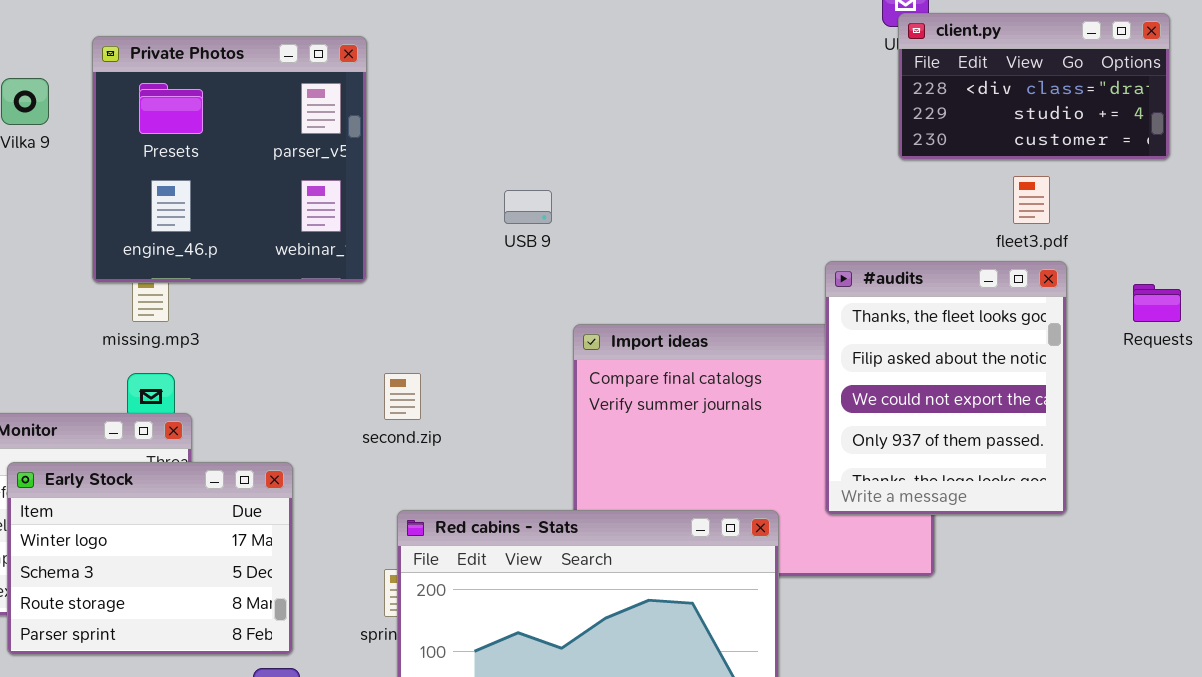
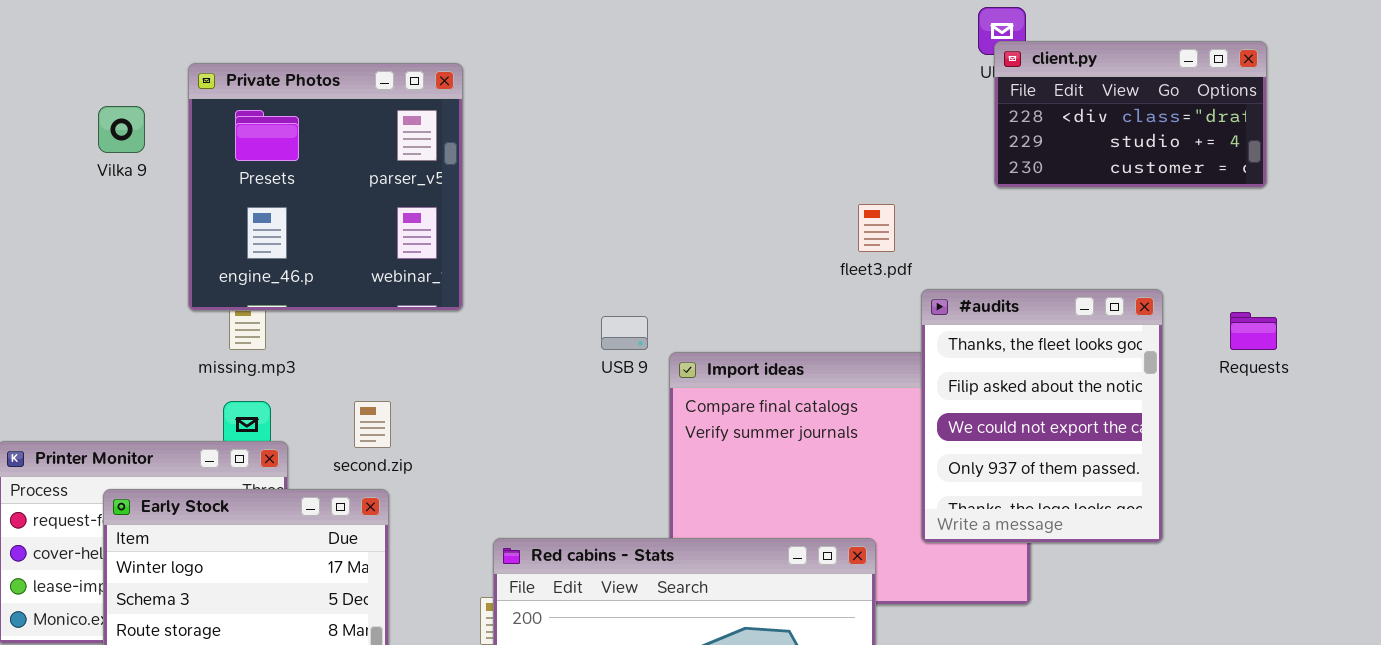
fleet3.pdf: [1013,176,1050,224] -> [858,204,895,252], moved
USB 9: [504,190,552,224] -> [601,316,648,350], moved
second.zip: [384,373,421,420] -> [354,401,391,448], moved

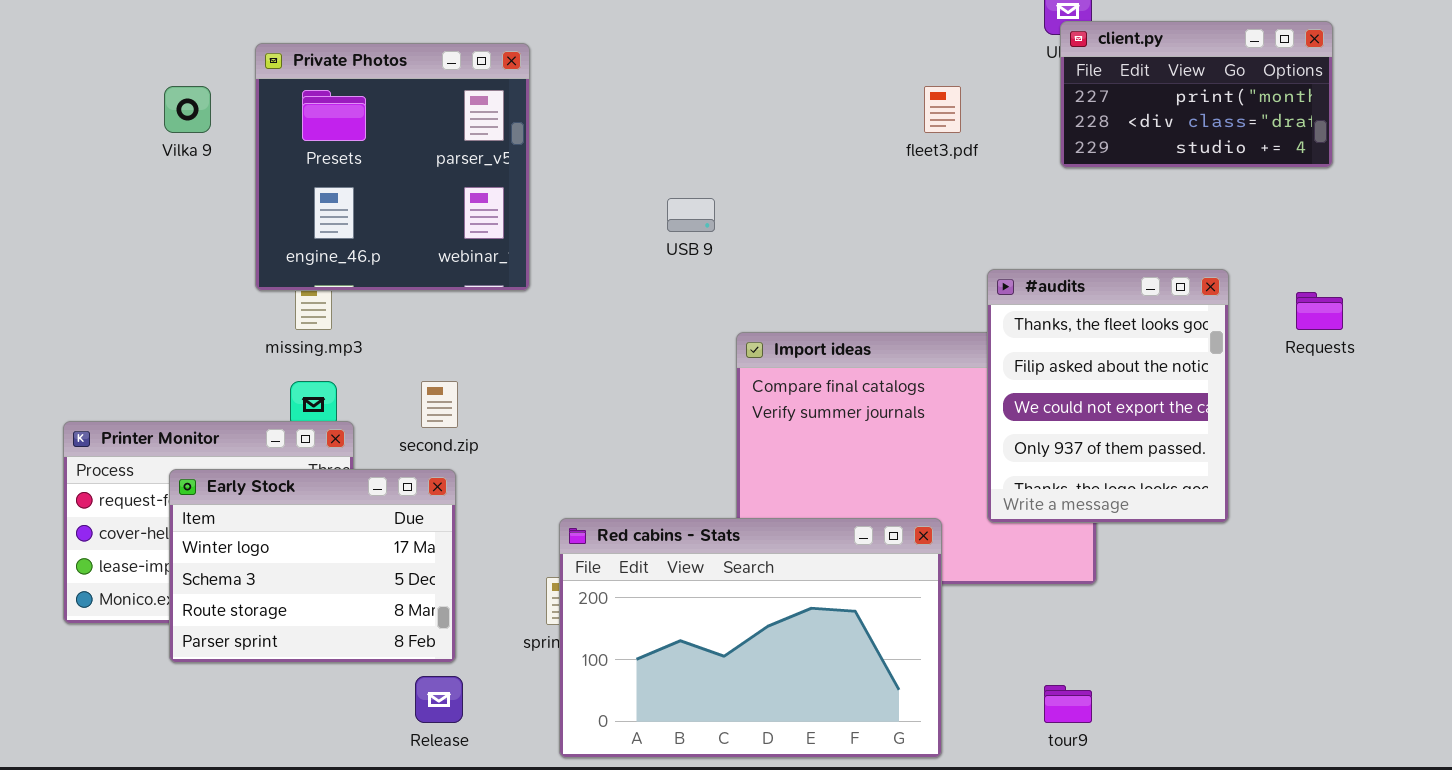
client.py: [994,41,1267,188] -> [1060,21,1333,168], scrolled up 1 row
fleet3.pdf: [858,204,895,252] -> [924,86,961,133], moved
USB 9: [601,316,648,350] -> [667,198,715,232], moved

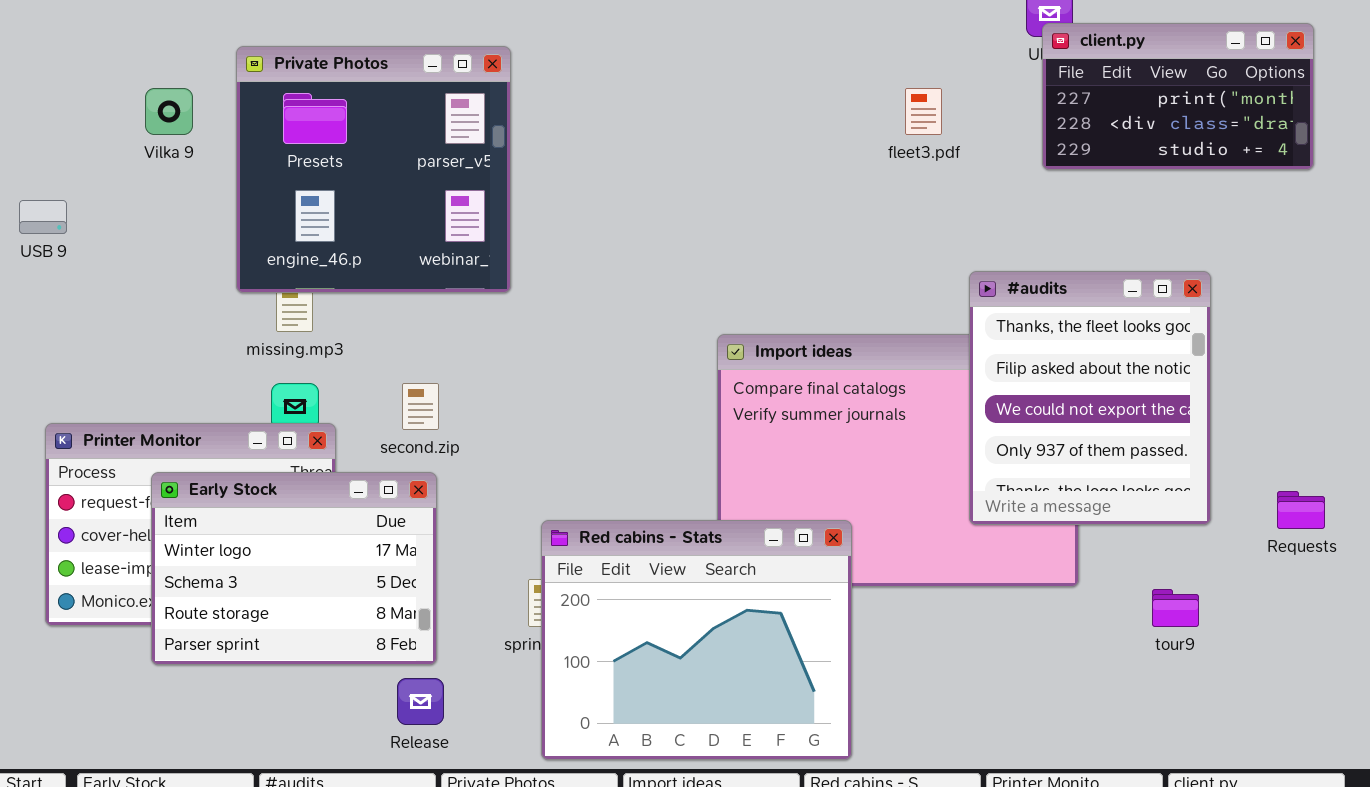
USB 9: [667,198,715,232] -> [19,200,67,234], moved
Requests: [1296,292,1343,330] -> [1277,491,1325,529], moved
Red cabins - Stats: [559,518,942,758] -> [541,520,852,760], resized
tour9: [1044,685,1092,723] -> [1152,589,1199,627], moved

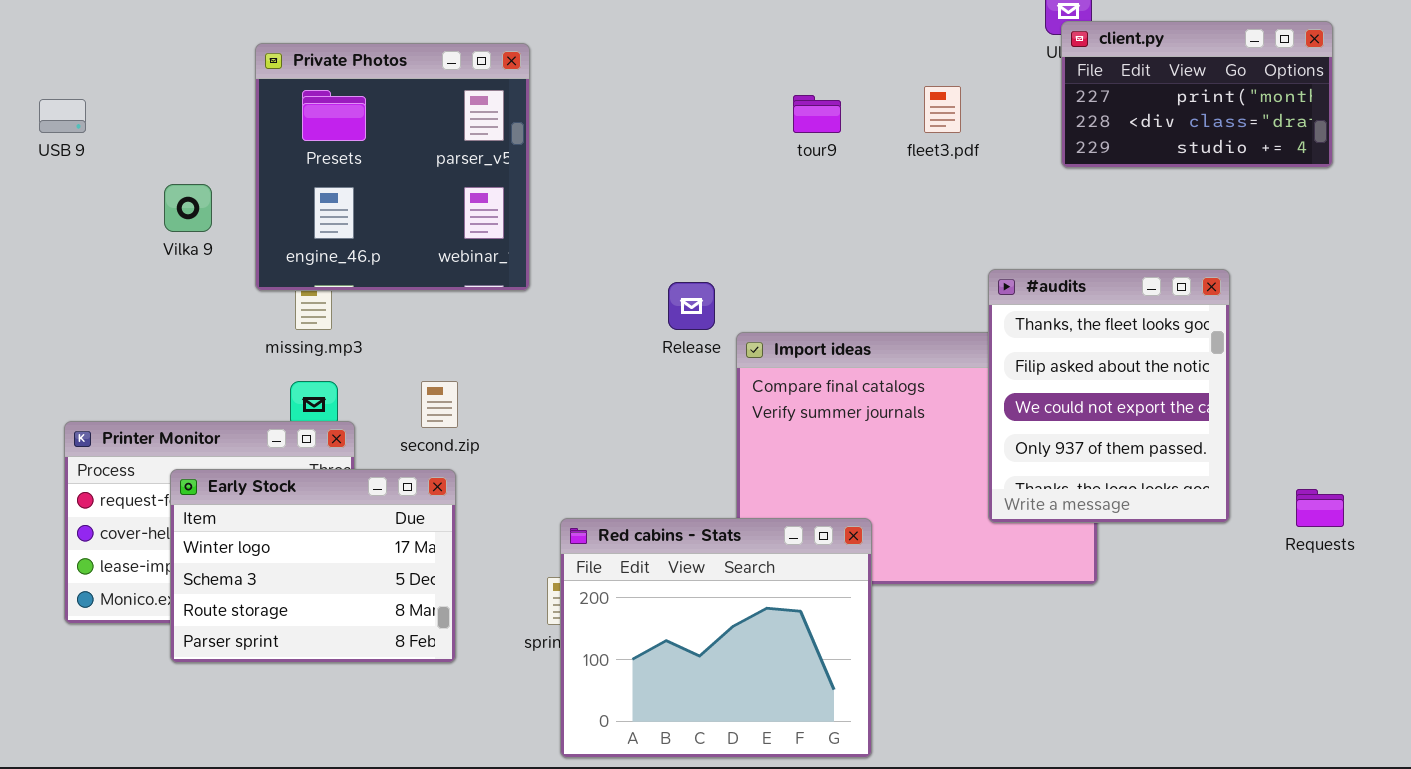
Vilka 9: [145,88,193,135] -> [164,184,212,232], moved
USB 9: [19,200,67,234] -> [39,99,86,133], moved
tour9: [1152,589,1199,627] -> [793,95,841,133], moved
Release: [397,678,444,725] -> [668,282,715,330], moved

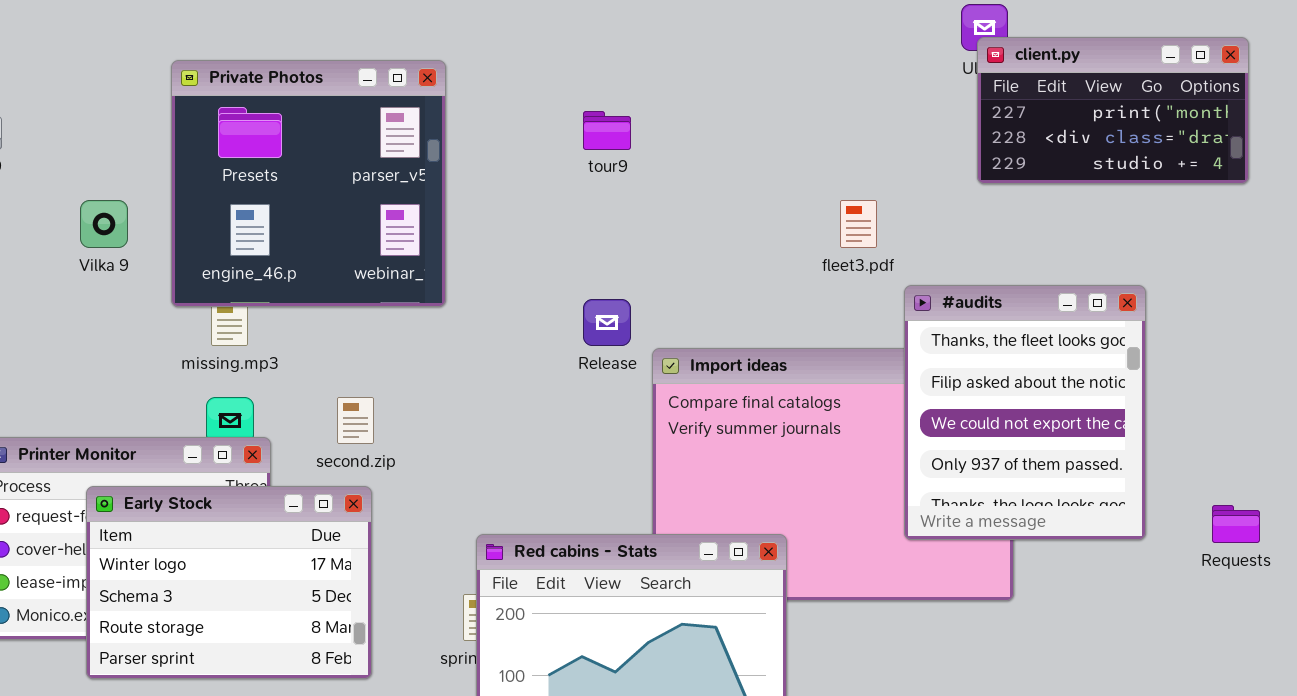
fleet3.pdf: [924,86,961,133] -> [840,200,877,248], moved
tour9: [793,95,841,133] -> [583,111,631,150], moved

